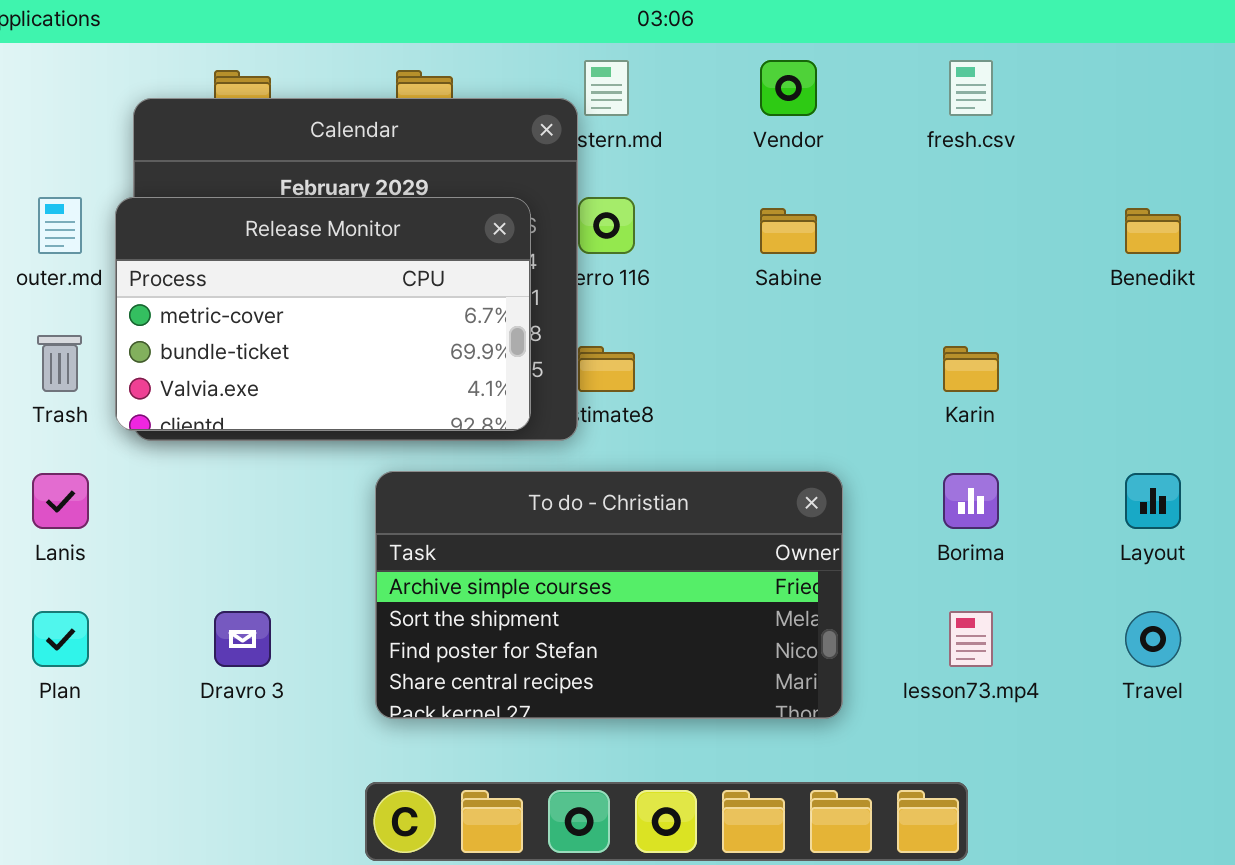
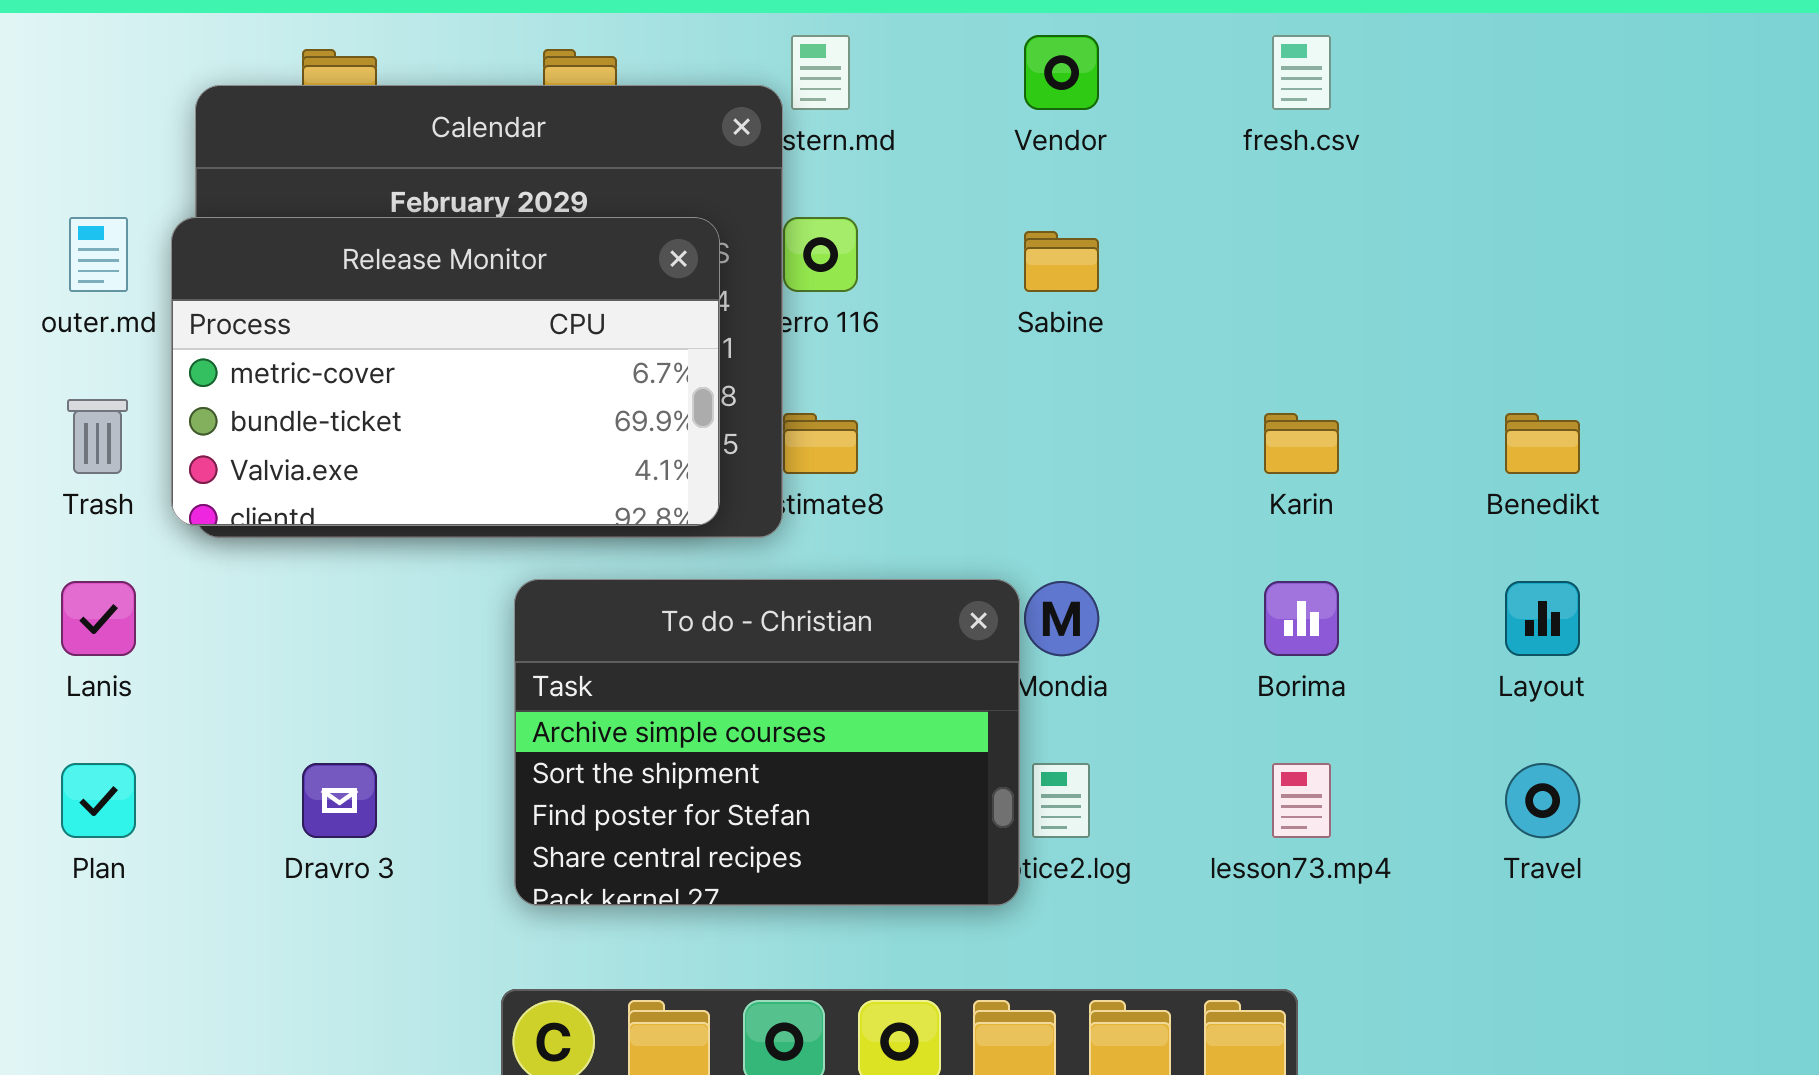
Benedikt: [1125,208,1181,254] -> [1505,413,1580,474], moved
To do - Christian: [375,471,843,719] -> [514,579,1020,906], resized

